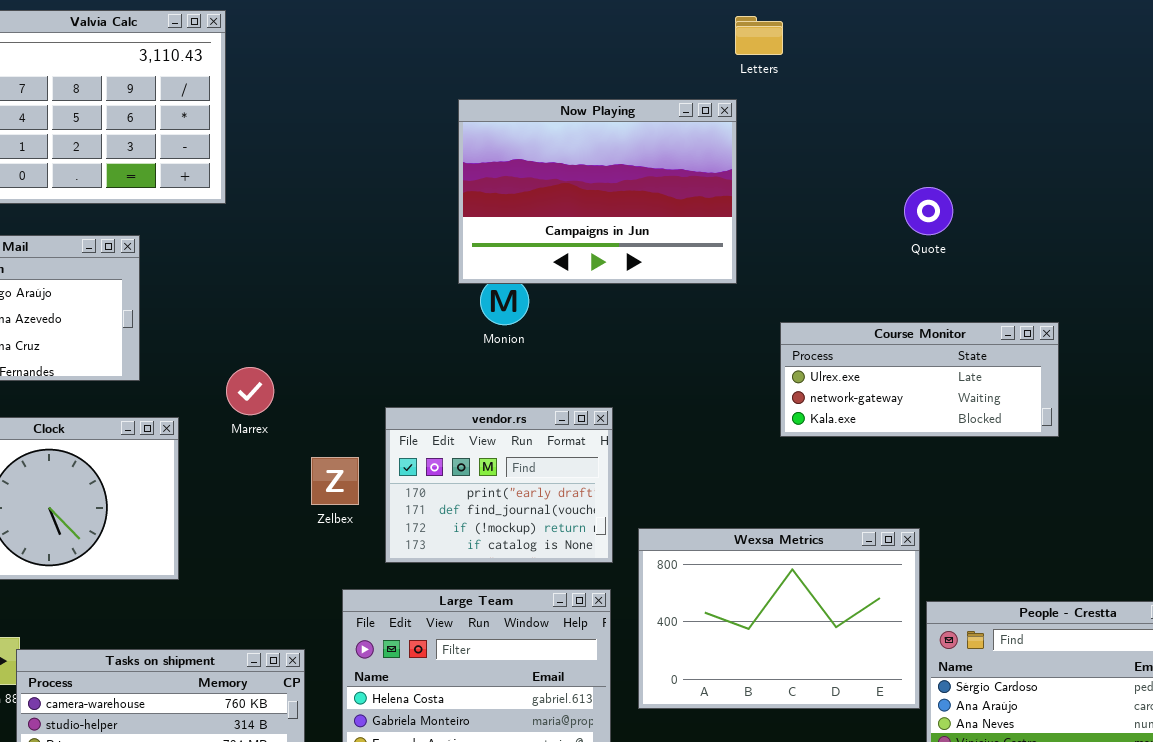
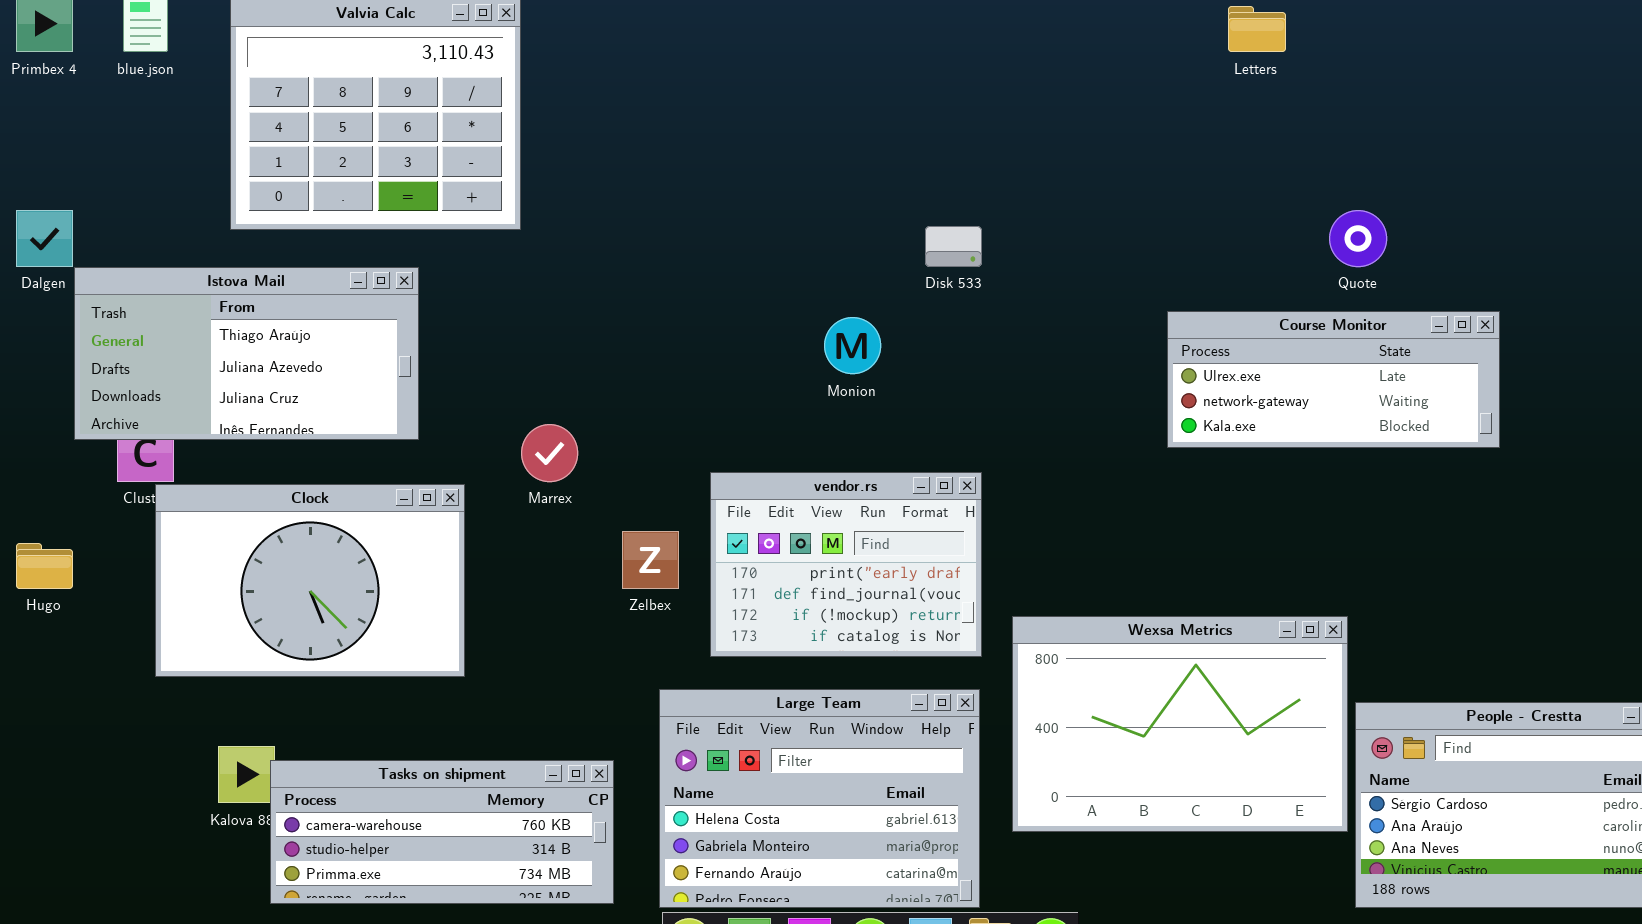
Letters: [735,16,783,55] -> [1228,6,1286,52], moved
Now Playing: [458,99,737,284] -> none, closed
Course Monitor: [780,322,1059,437] -> [1167,311,1500,448], moved

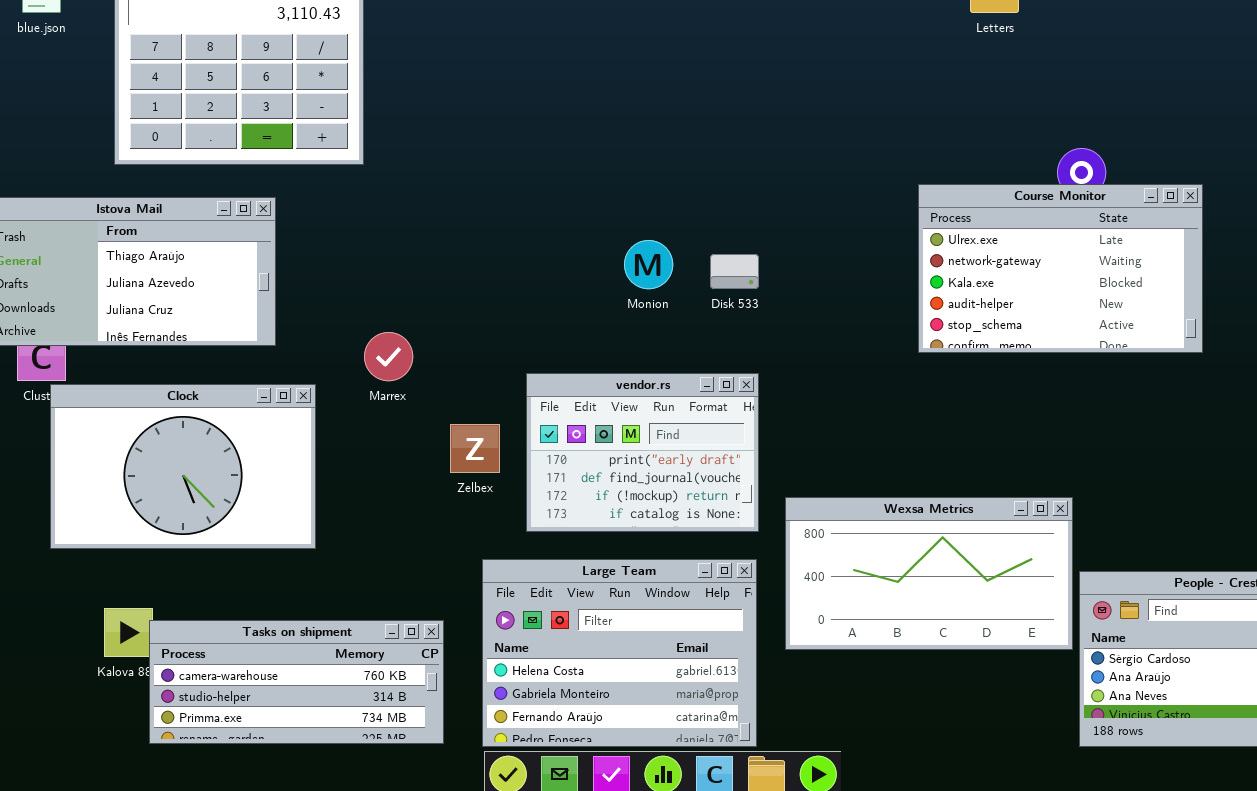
Disk 533: [925,226,982,267] -> [710,254,759,289], moved
Course Monitor: [1167,311,1500,448] -> [918,184,1203,353], resized
Wexsa Metrics: [1012,616,1348,832] -> [785,497,1073,650], resized

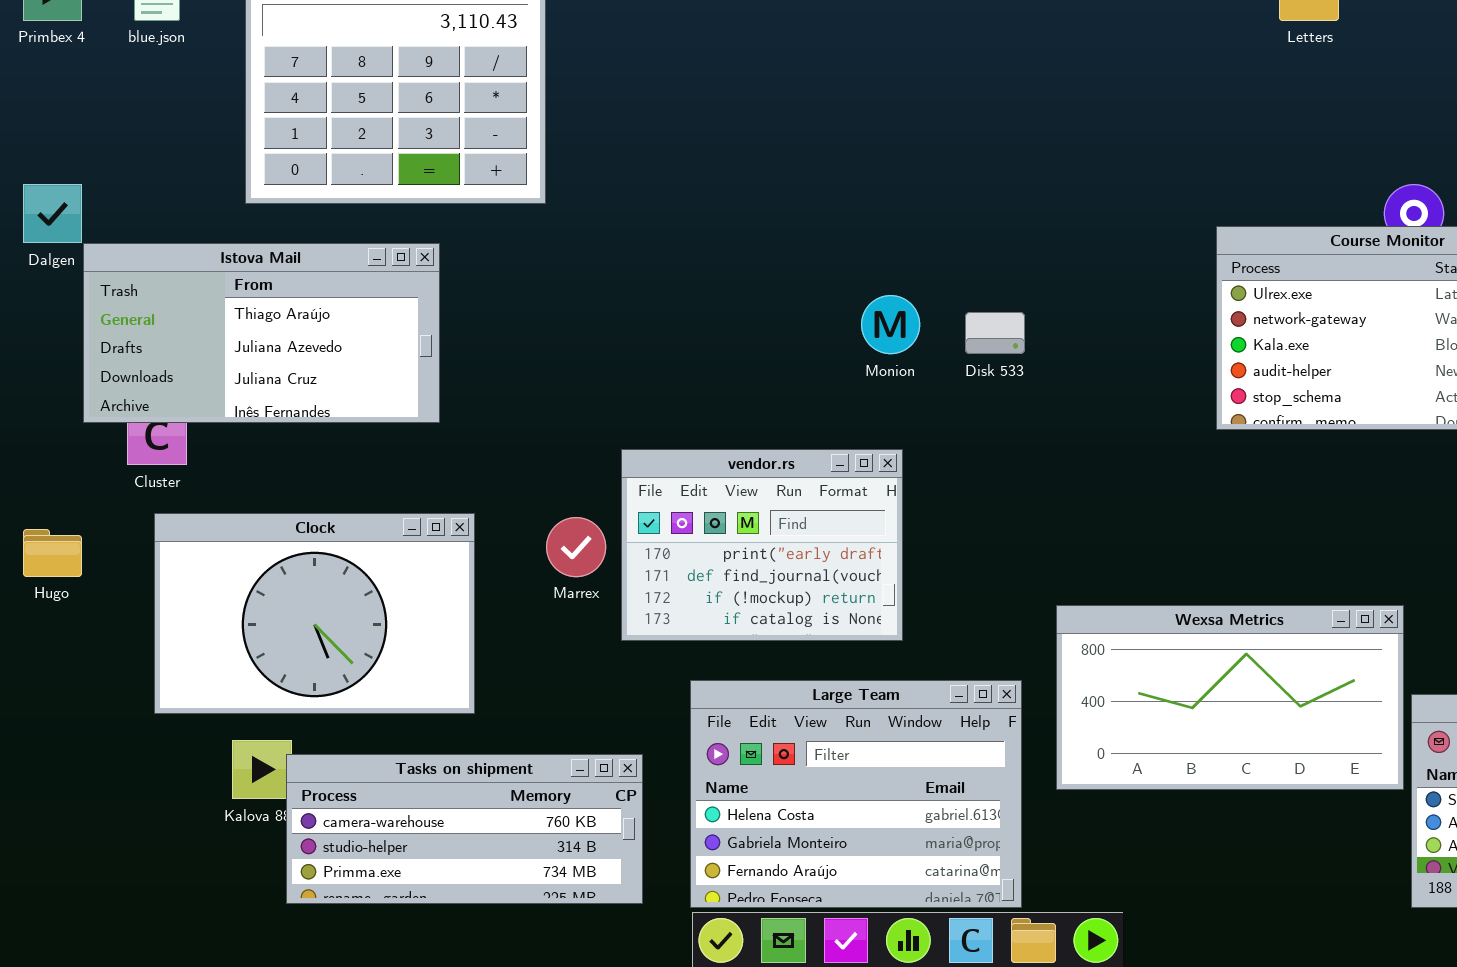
Marrex: [364,332,413,381] -> [546,517,606,577], moved
vendor.rs: [526,373,759,532] -> [621,449,903,641], moved
Clock: [50,384,316,549] -> [154,513,475,714], moved

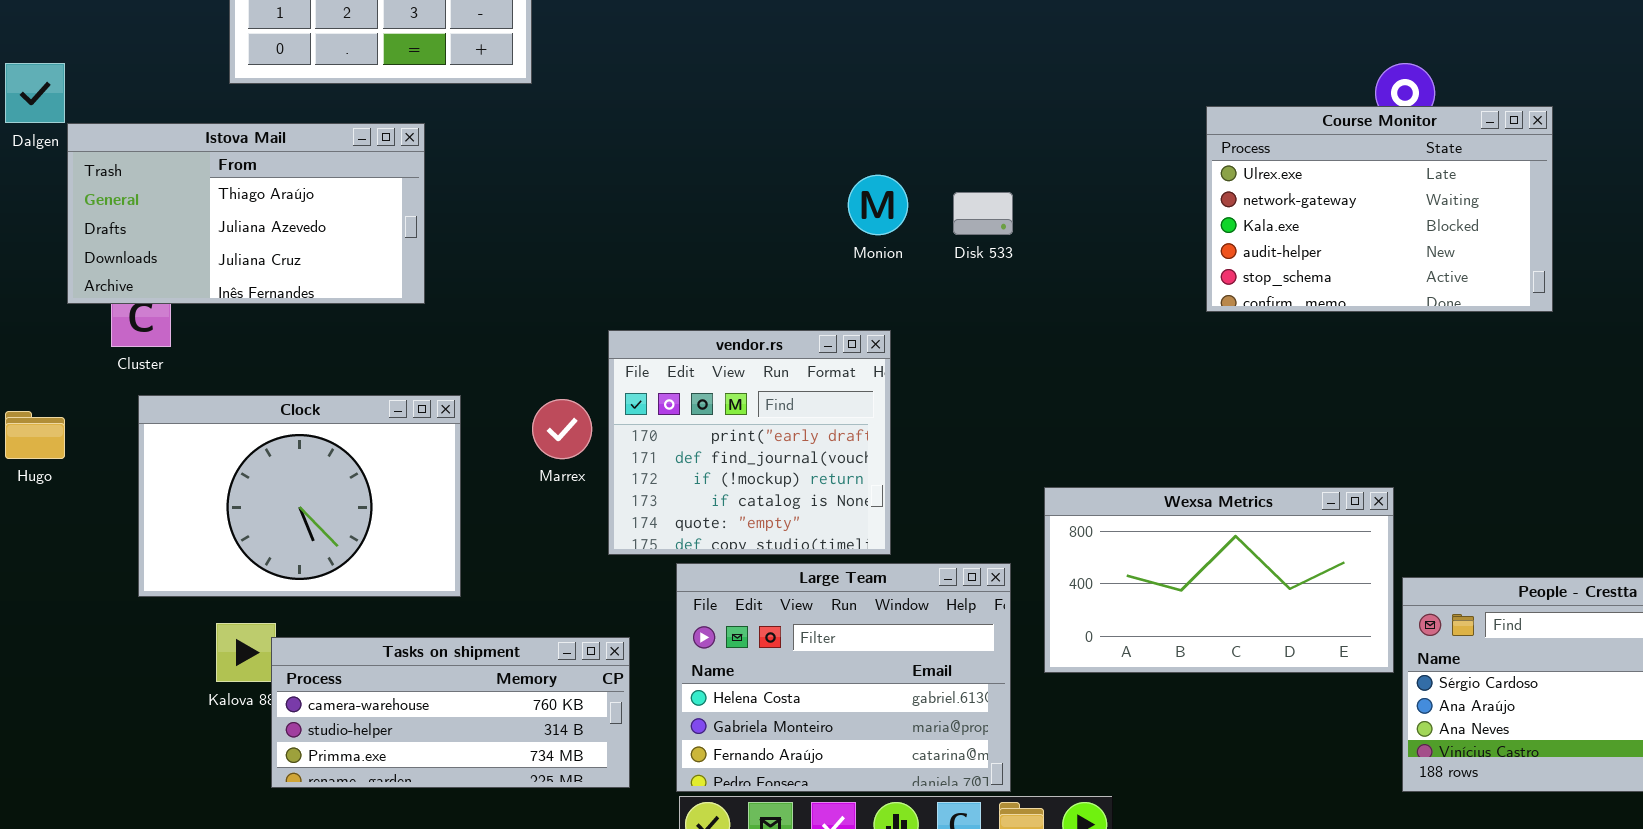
vendor.rs: [621,449,903,641] -> [608,330,891,555], resized

